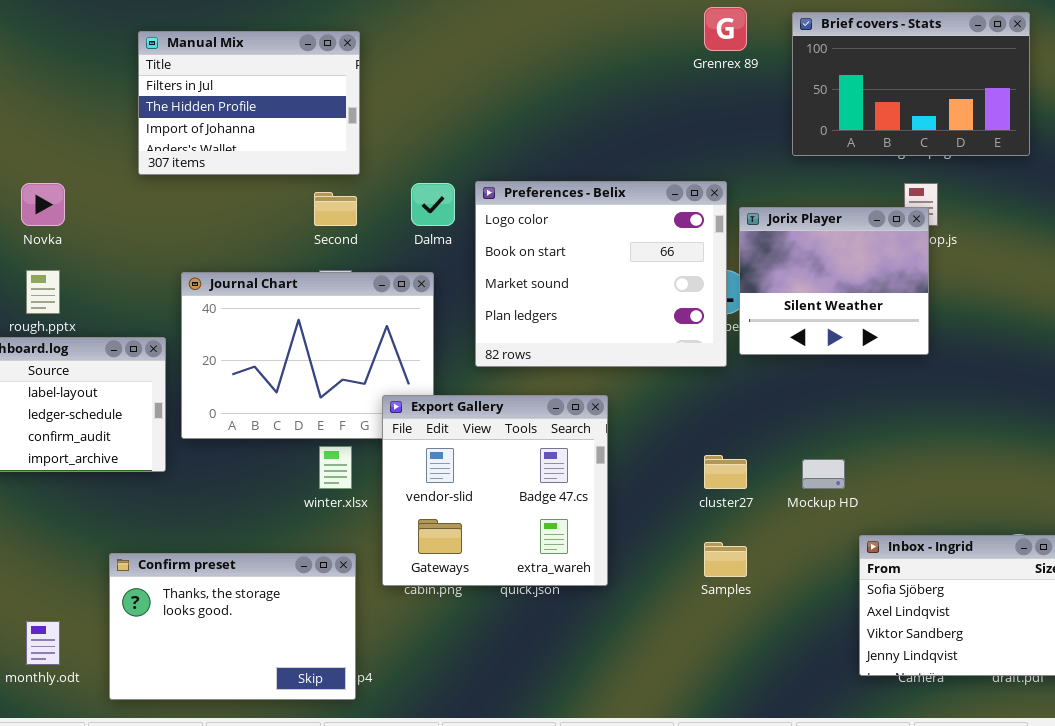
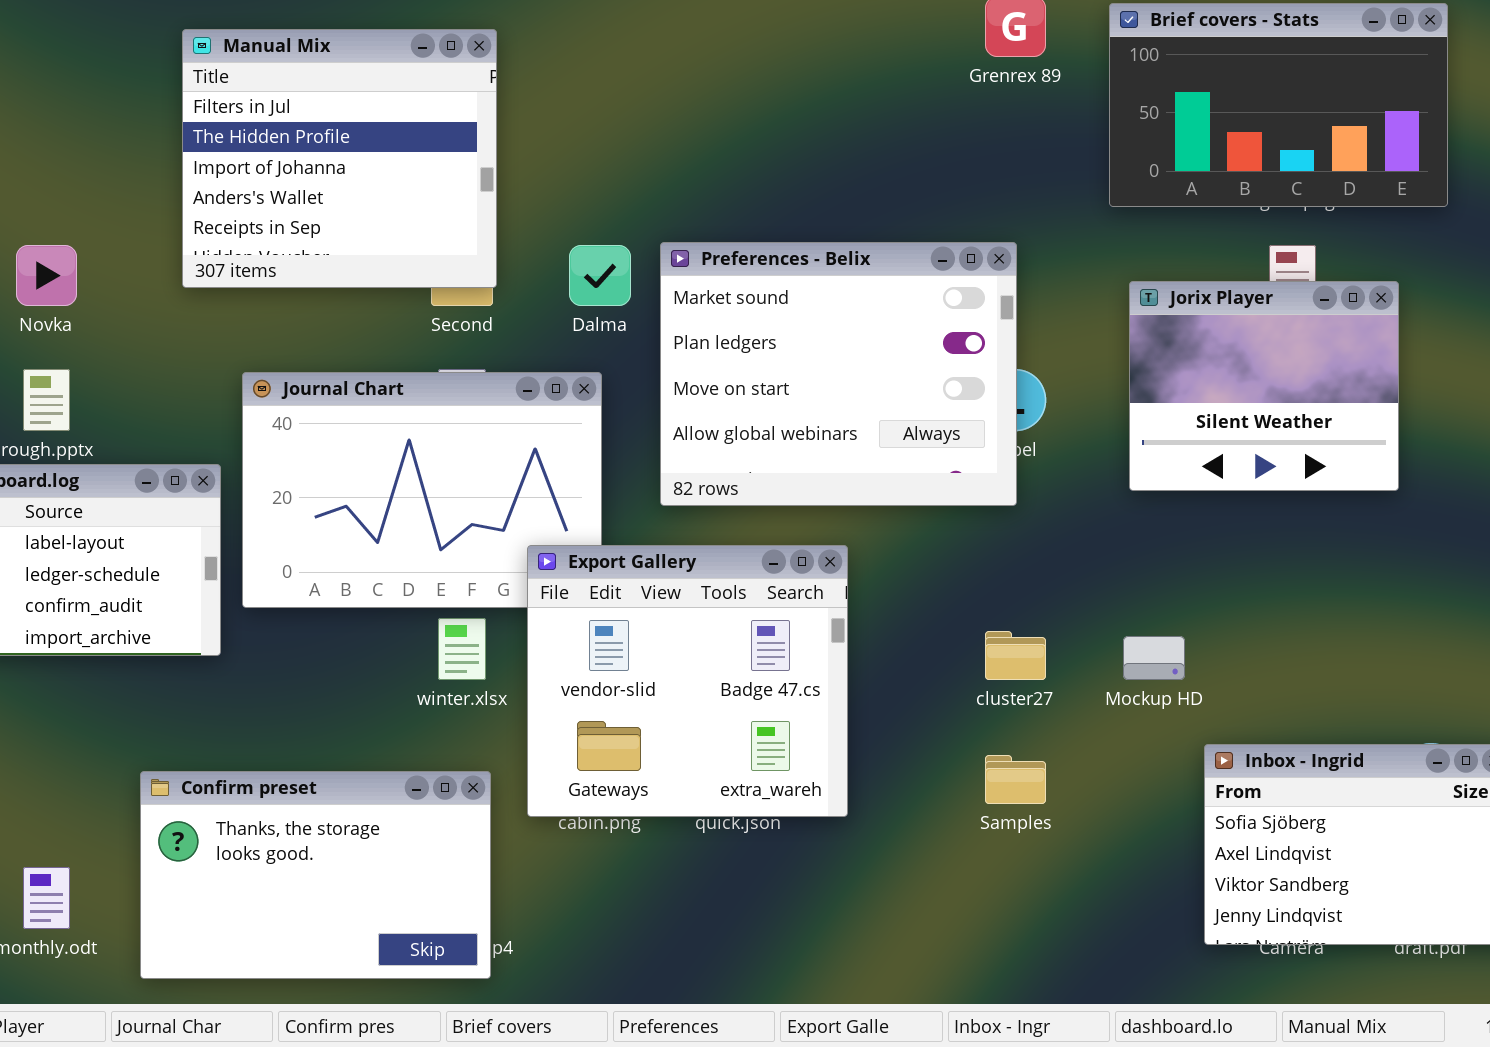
Manual Mix: [138,31,360,175] -> [182,29,497,288], resized
Preferences - Belix: [475,181,727,367] -> [660,242,1017,506], scrolled down 2 rows
Jorix Player: [739,207,929,355] -> [1129,281,1399,491], moved

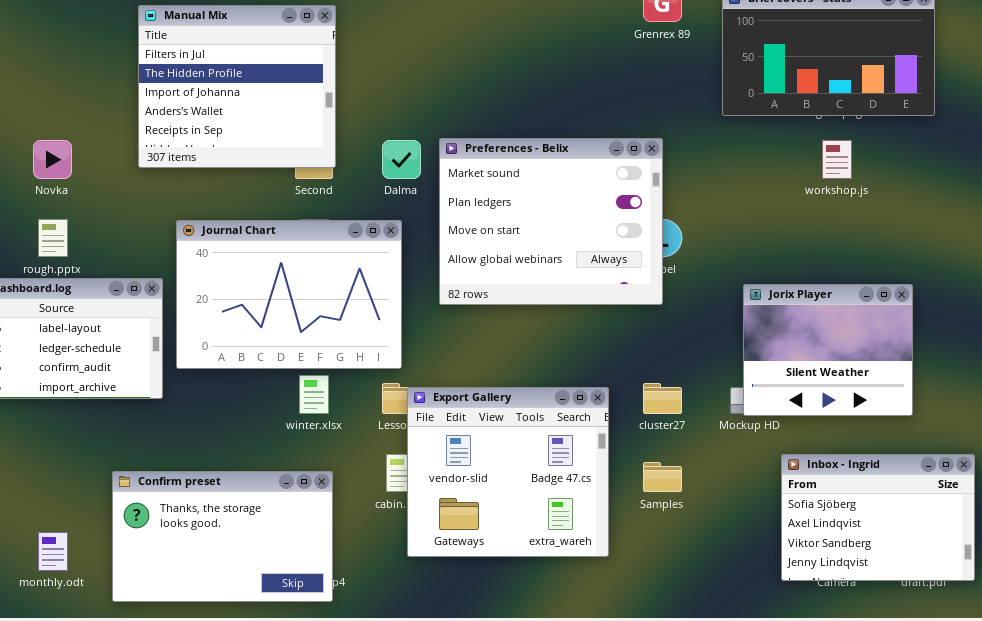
Jorix Player: [1129,281,1399,491] -> [743,284,913,416], moved
Export Gallery: [527,545,848,817] -> [407,387,609,557], moved

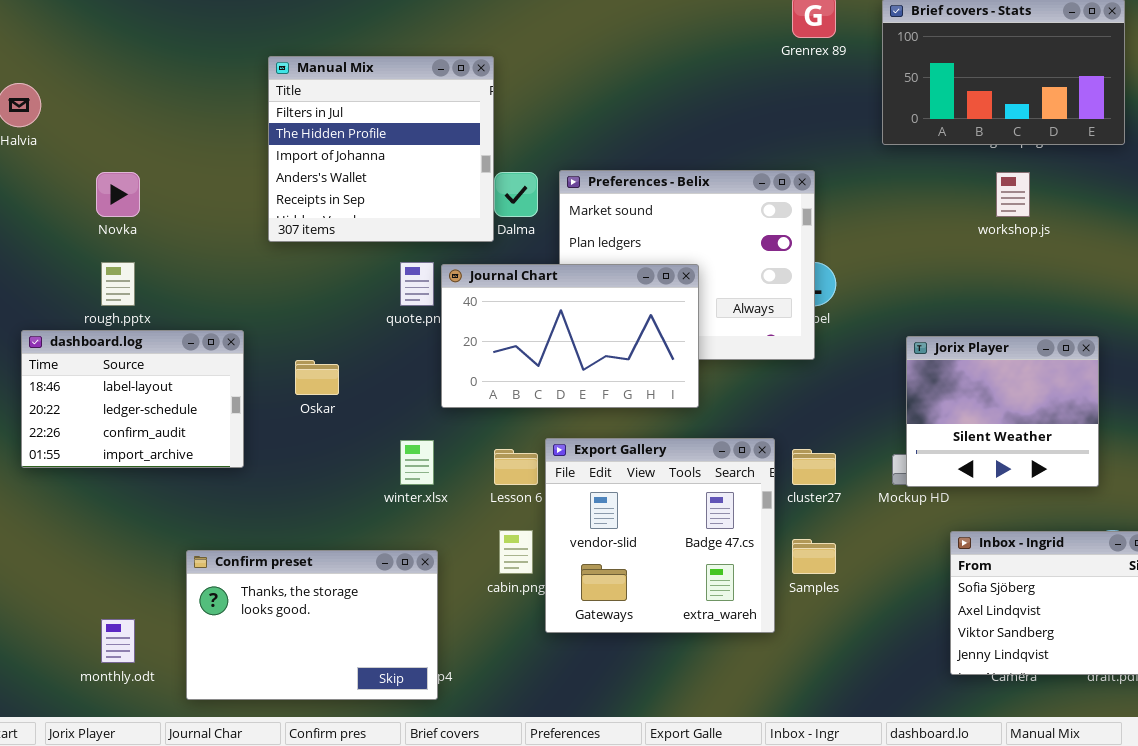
Manual Mix: [138,5,336,168] -> [268,56,494,242], moved
Journal Chart: [176,220,402,369] -> [441,264,699,408], moved, resized
Export Gallery: [407,387,609,557] -> [545,438,775,633], moved

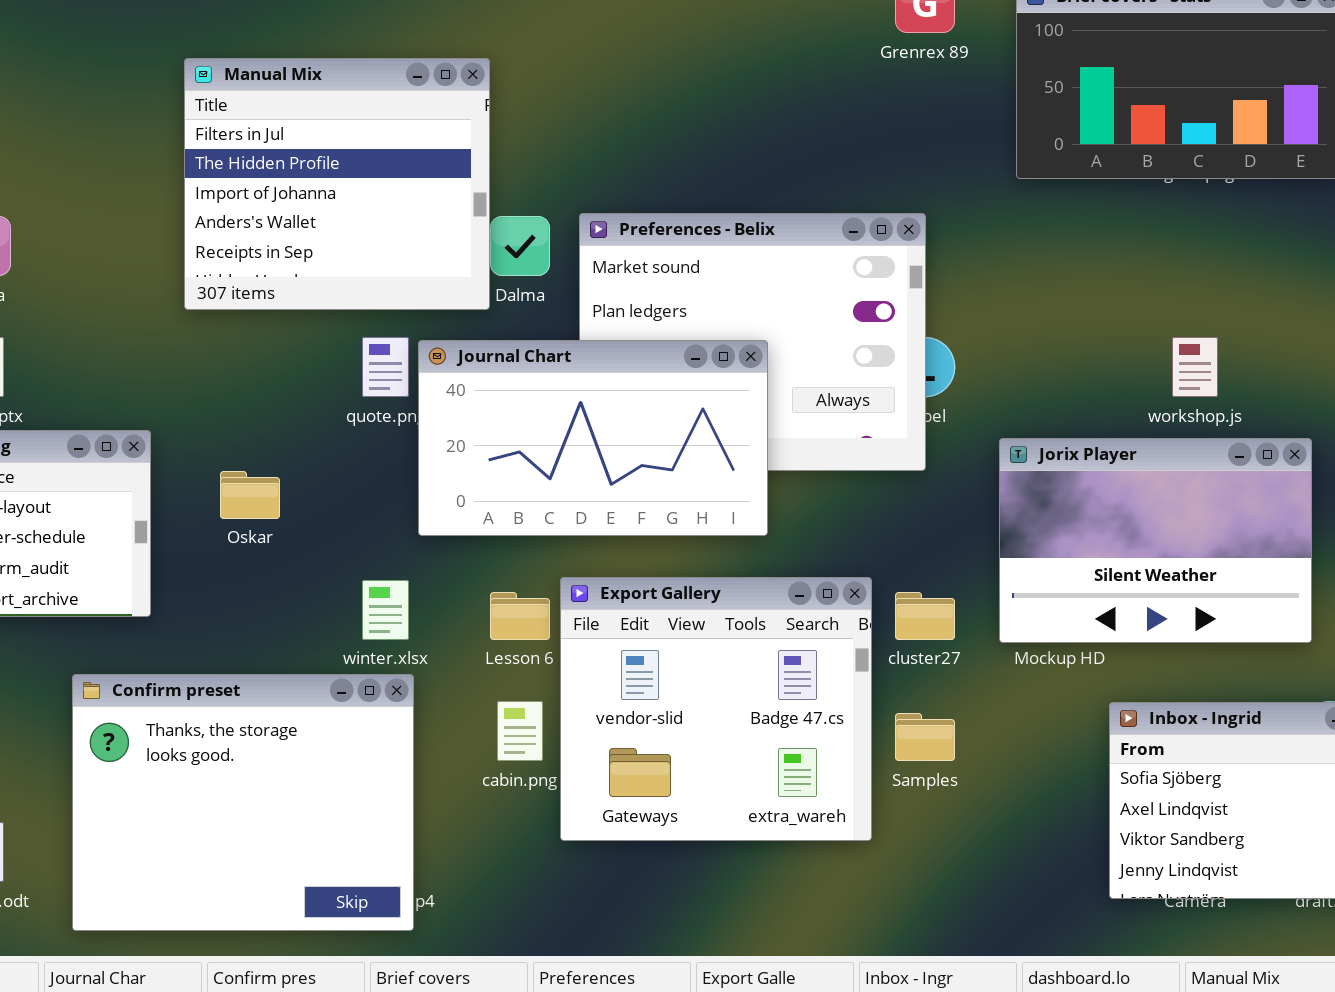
workshop.js: [996,172,1030,217] -> [1172,337,1218,397], moved
Jorix Player: [906,336,1099,487] -> [999,438,1312,643], resized
Confirm preset: [186,550,438,700] -> [72,674,414,931], resized

